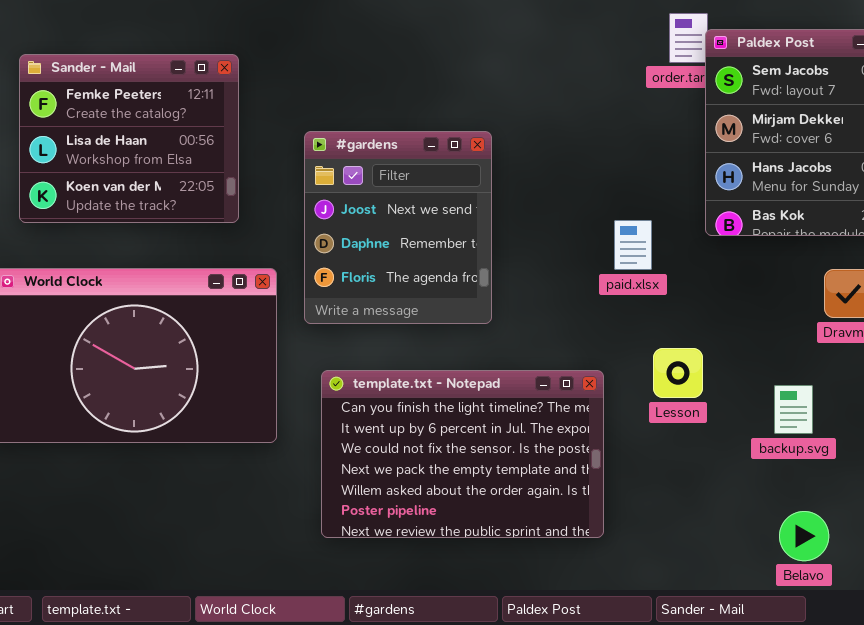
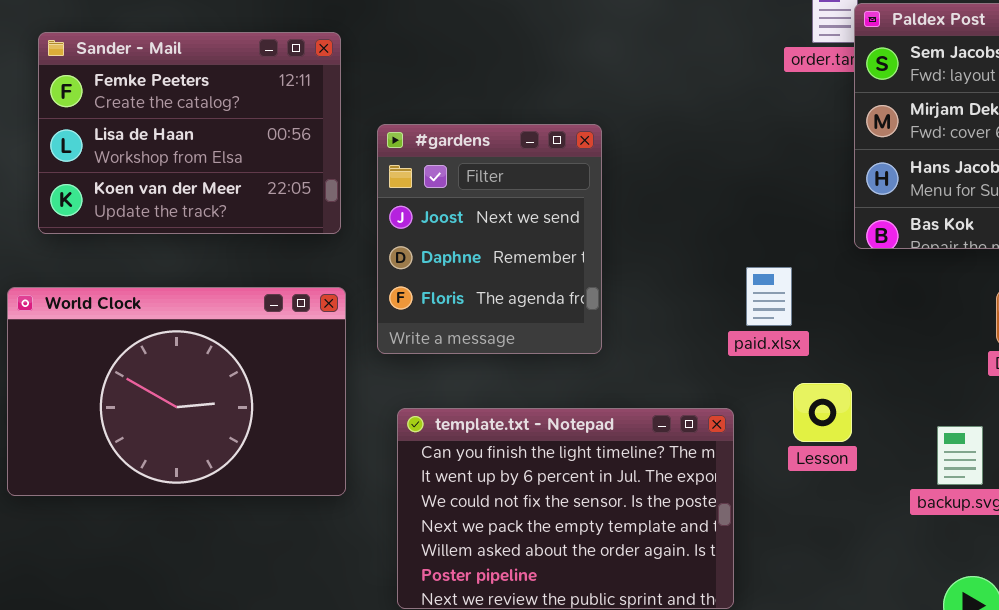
Sander - Mail: [19,54,239,223] -> [38,32,341,234], resized
paid.xlsx: [614,220,652,270] -> [746,267,792,326], moved

